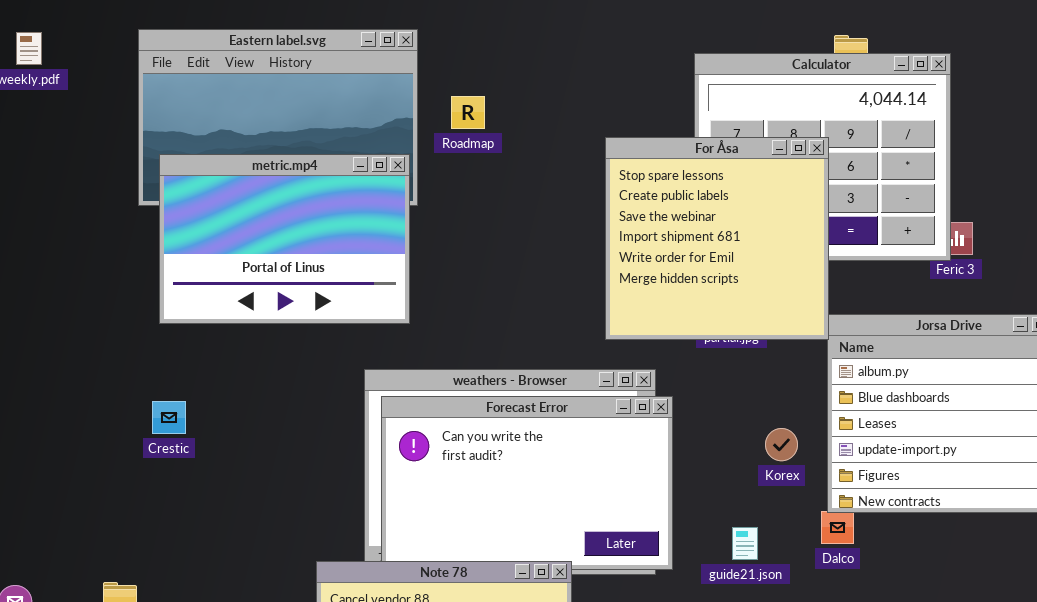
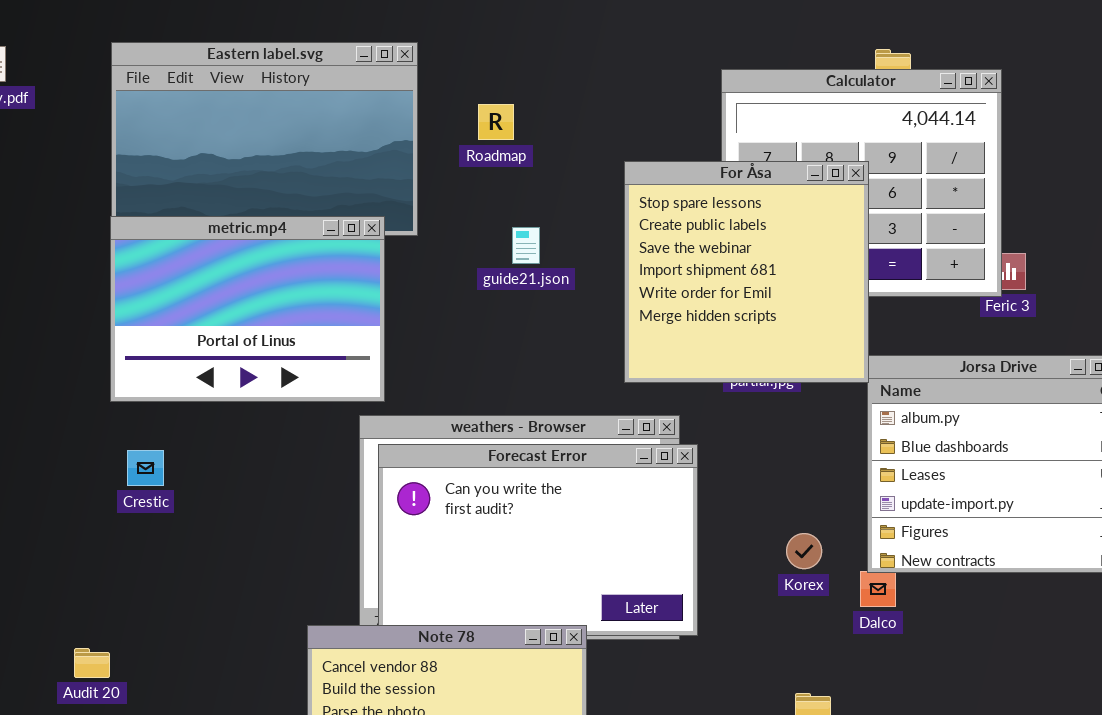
Roadmap: [451,96,485,129] -> [478,104,514,140], moved
metric.mp4: [159,154,410,324] -> [110,216,385,402], moved
Korex: [765,428,798,461] -> [786,533,822,569], moved
guide21.json: [732,527,758,560] -> [512,227,540,264], moved

